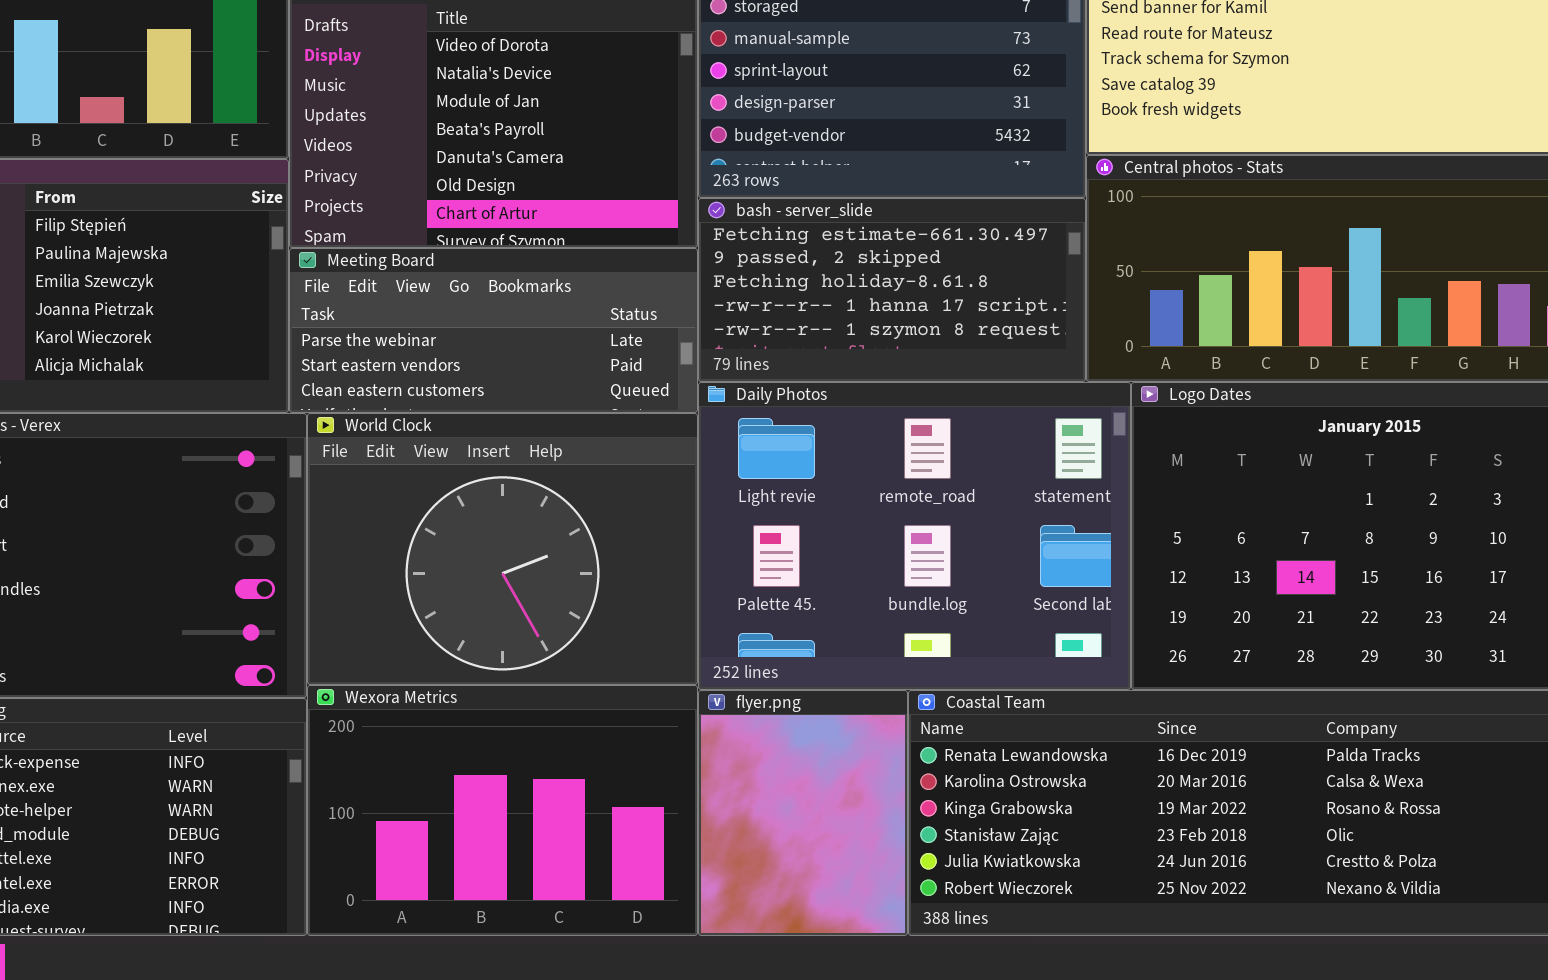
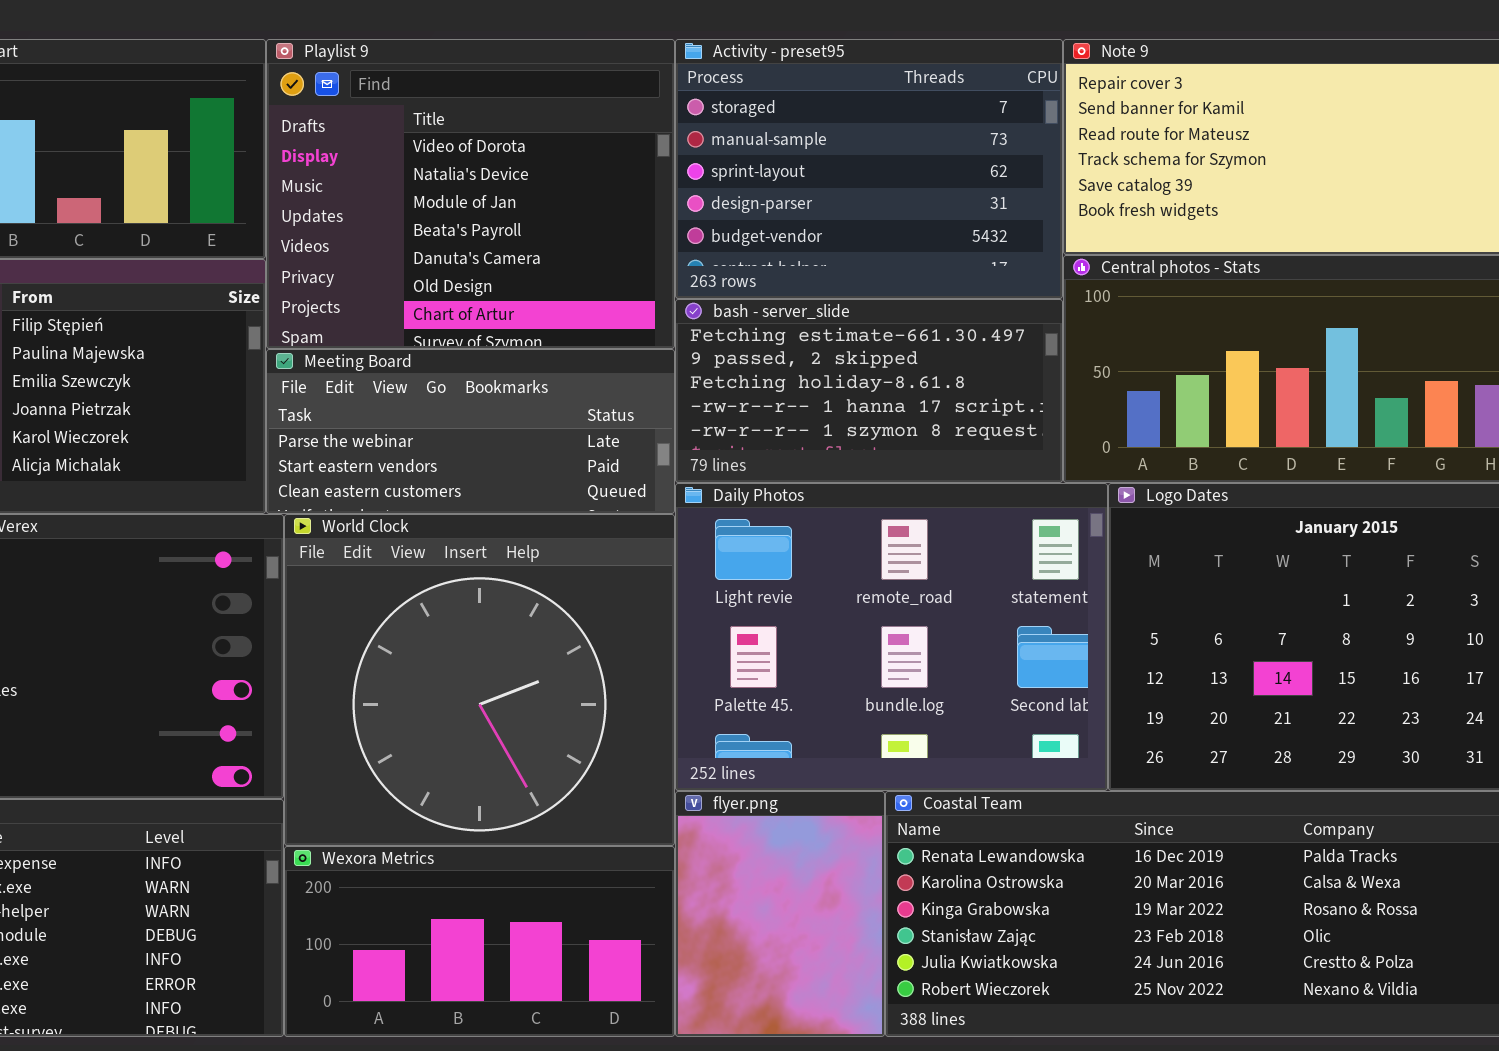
World Clock: [307,413,698,685] -> [284,514,675,846], resized
Wexora Metrics: [307,685,698,936] -> [284,846,675,1037], resized

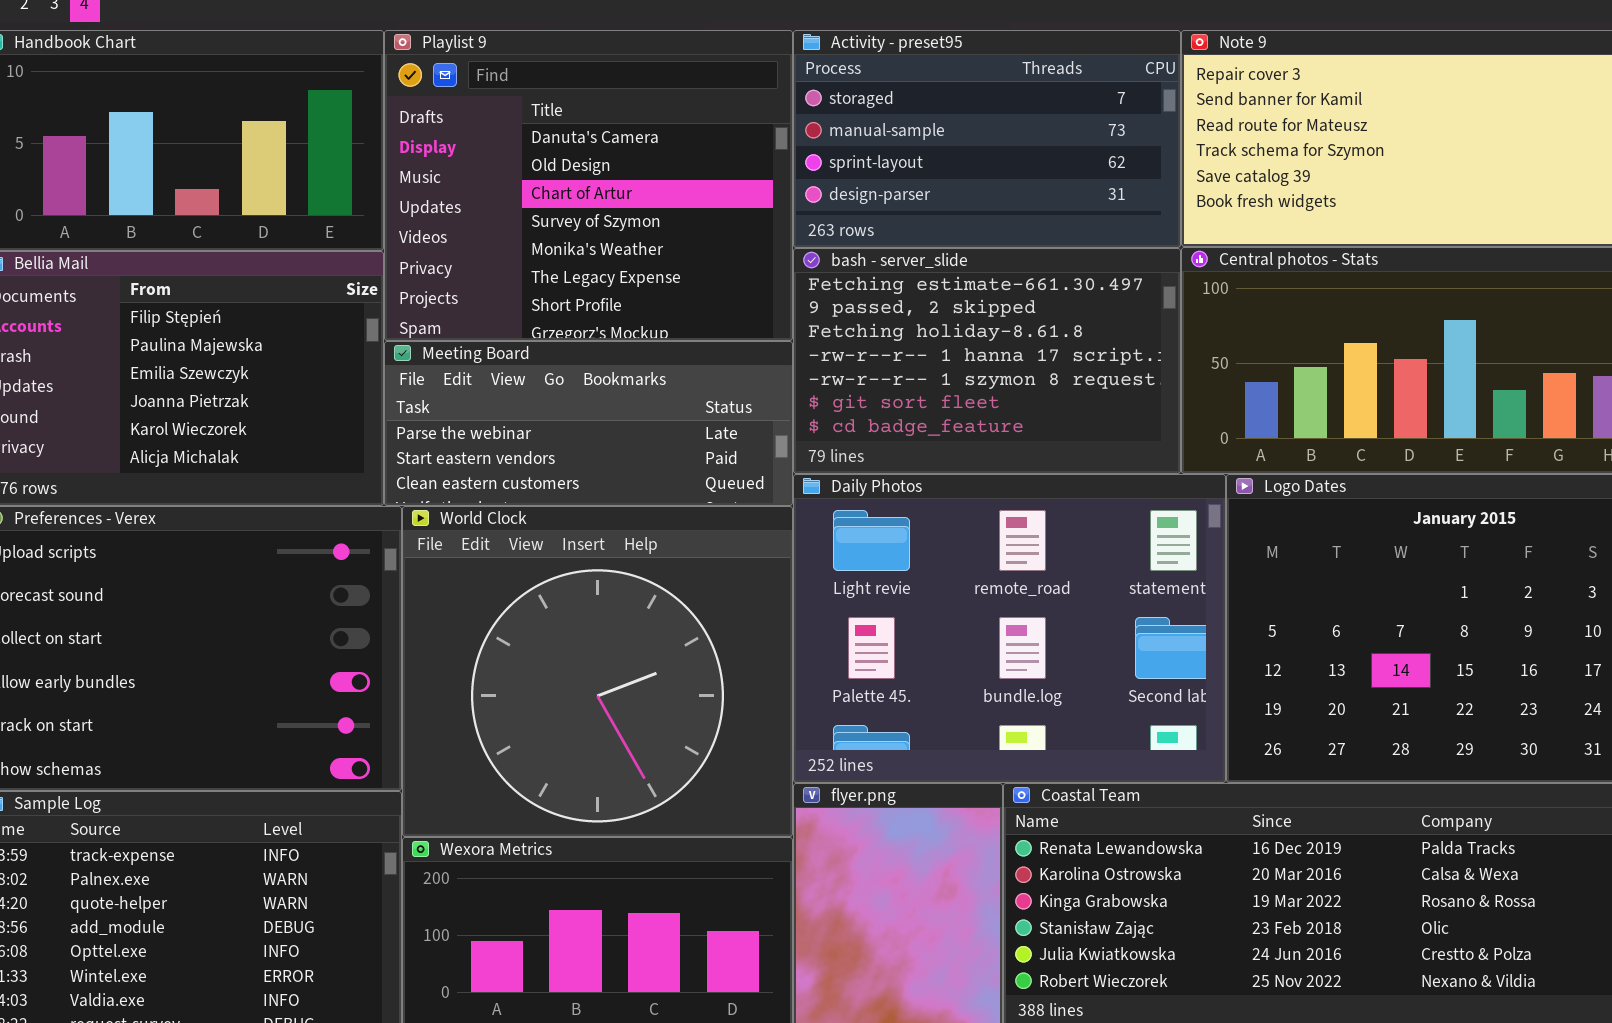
Playlist 9: [266,39,675,349] -> [384,30,793,341], scrolled down 4 rows
Activity - preset95: [675,39,1063,299] -> [793,30,1181,248], resized
bash - server_slide: [675,299,1063,483] -> [793,248,1181,474], resized

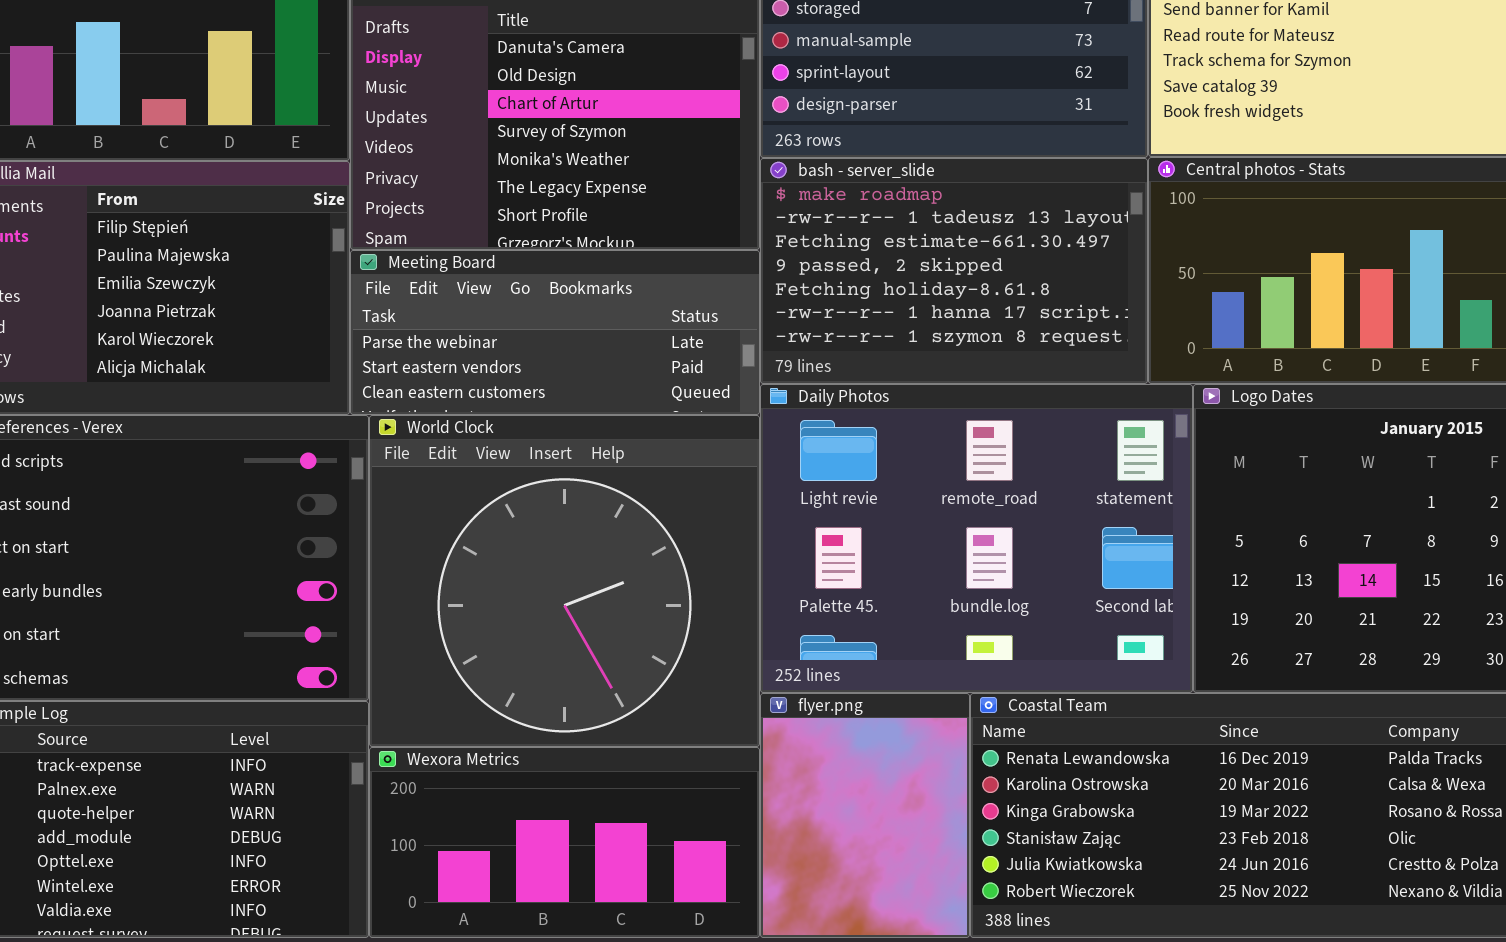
bash - server_slide: [793,248,1181,474] -> [760,158,1148,384], scrolled up 2 rows

